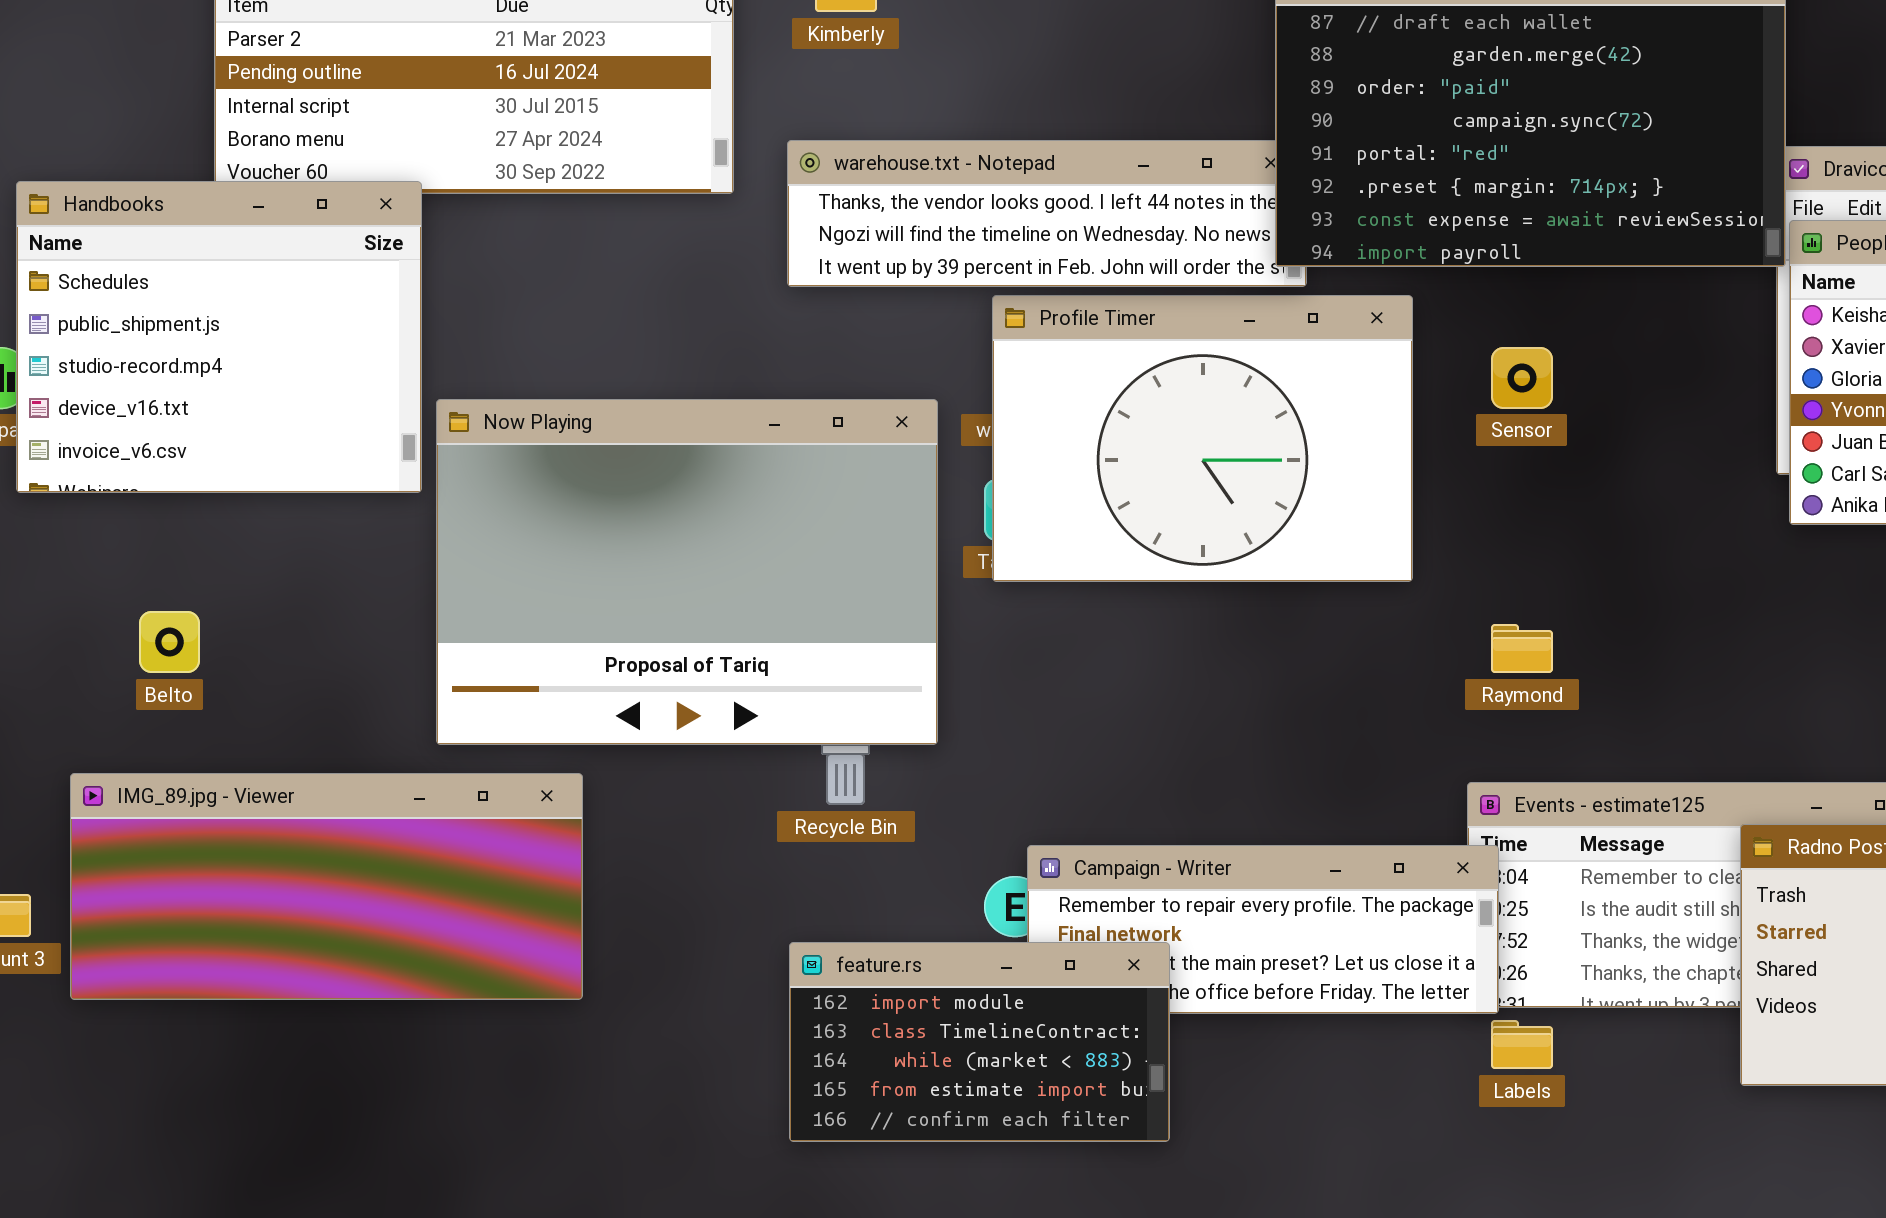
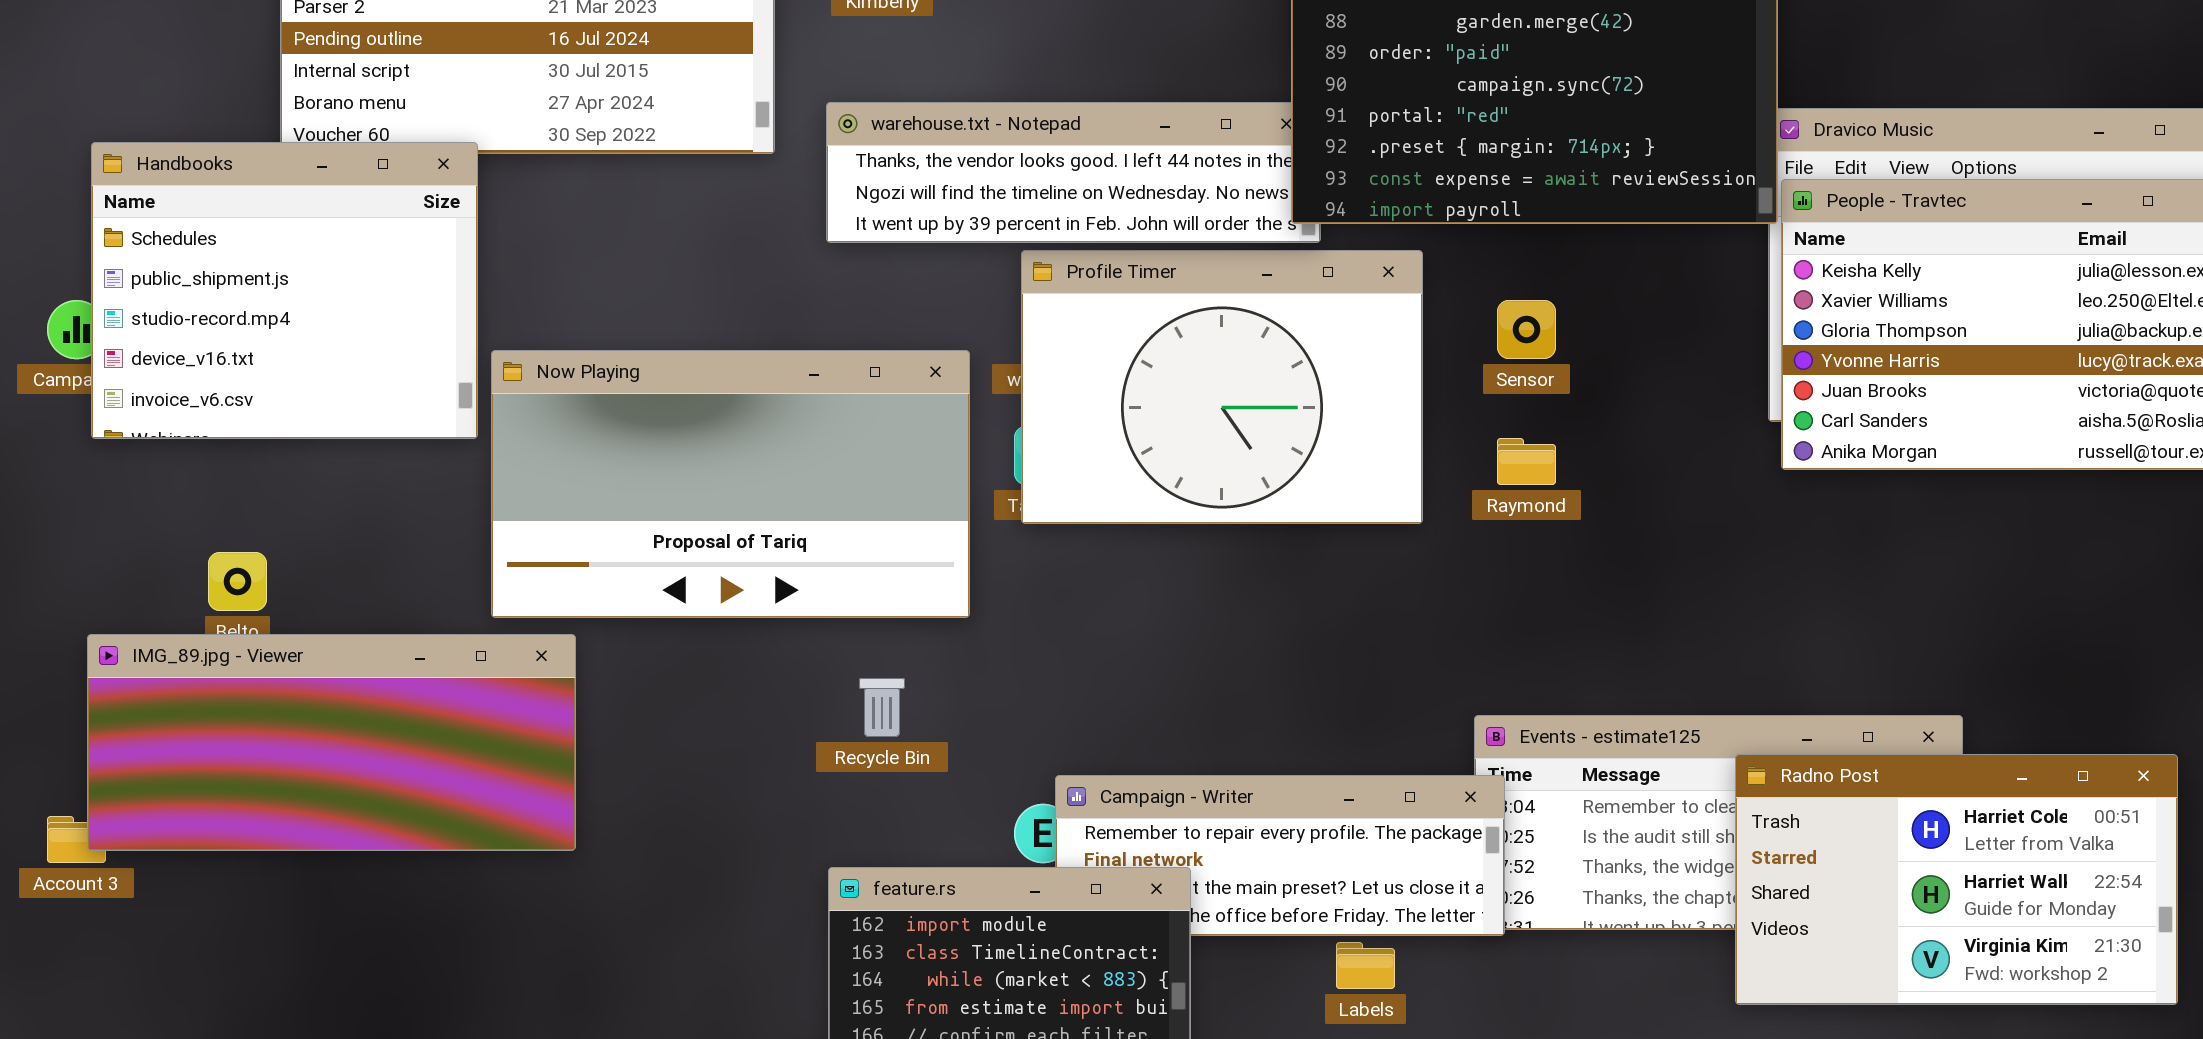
Now Playing: [436,399,938,745] -> [491,350,970,618], resized
Raymond: [1491,624,1553,673] -> [1497,438,1556,485], moved
IMG_89.jpg - Viewer: [70,773,583,1000] -> [87,634,576,851], moved
Labels: [1491,1020,1553,1069] -> [1336,942,1395,989], moved

